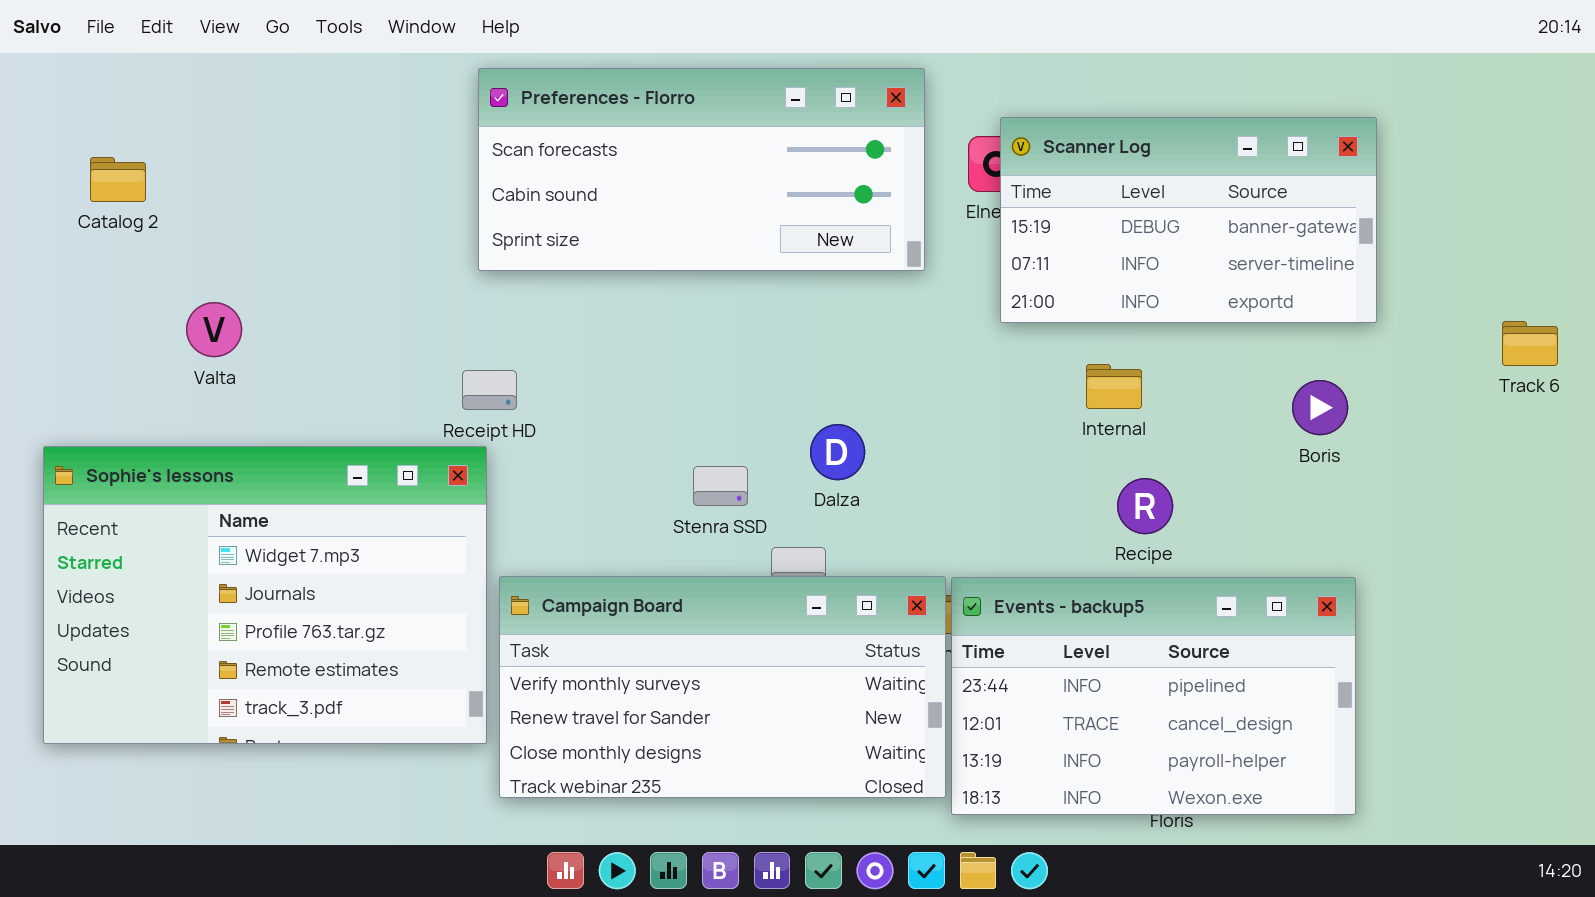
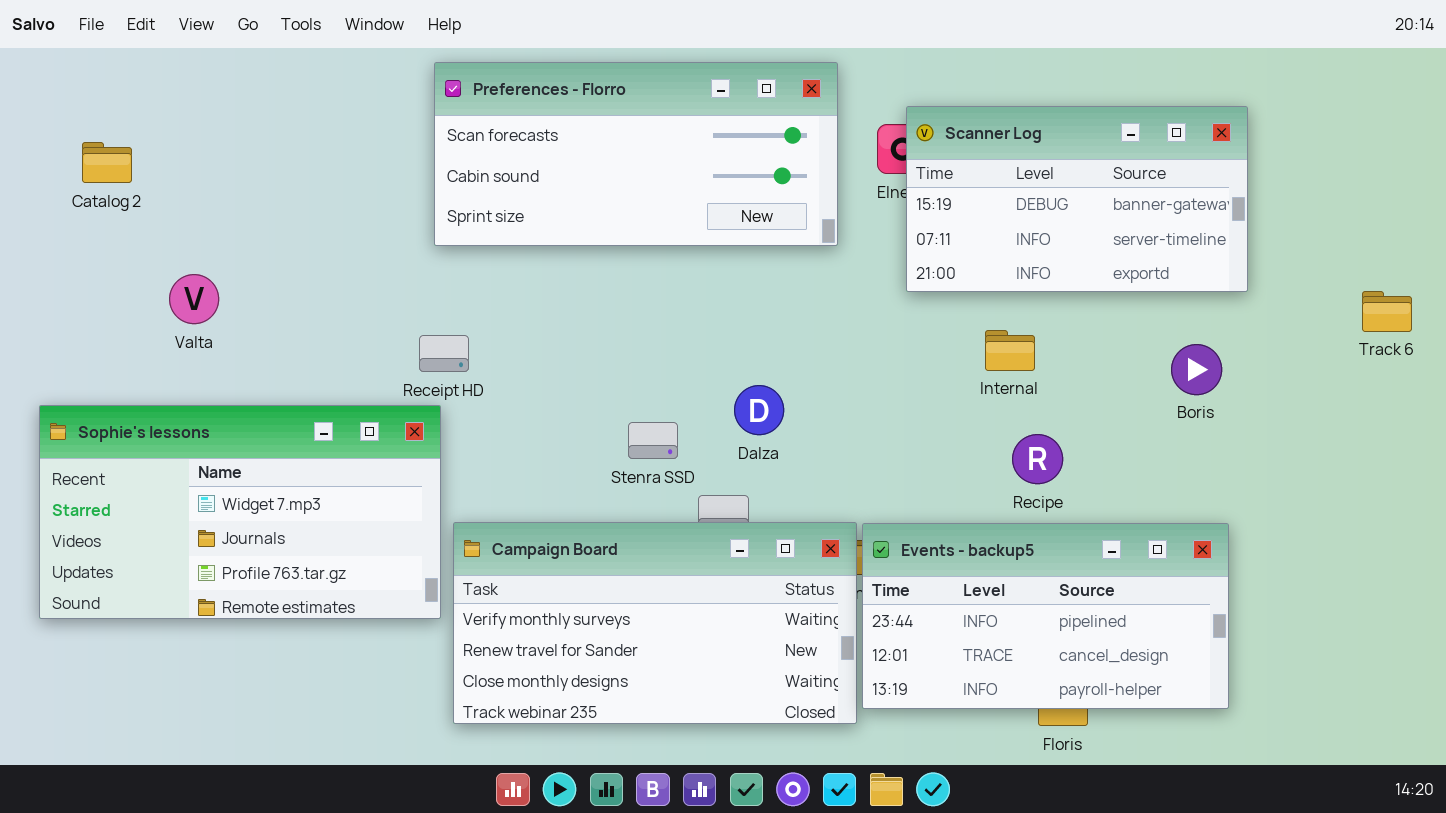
Sophie's lessons: [43,446,487,744] -> [39,405,441,619], resized
Events - backup5: [951,577,1356,815] -> [862,523,1229,709], resized

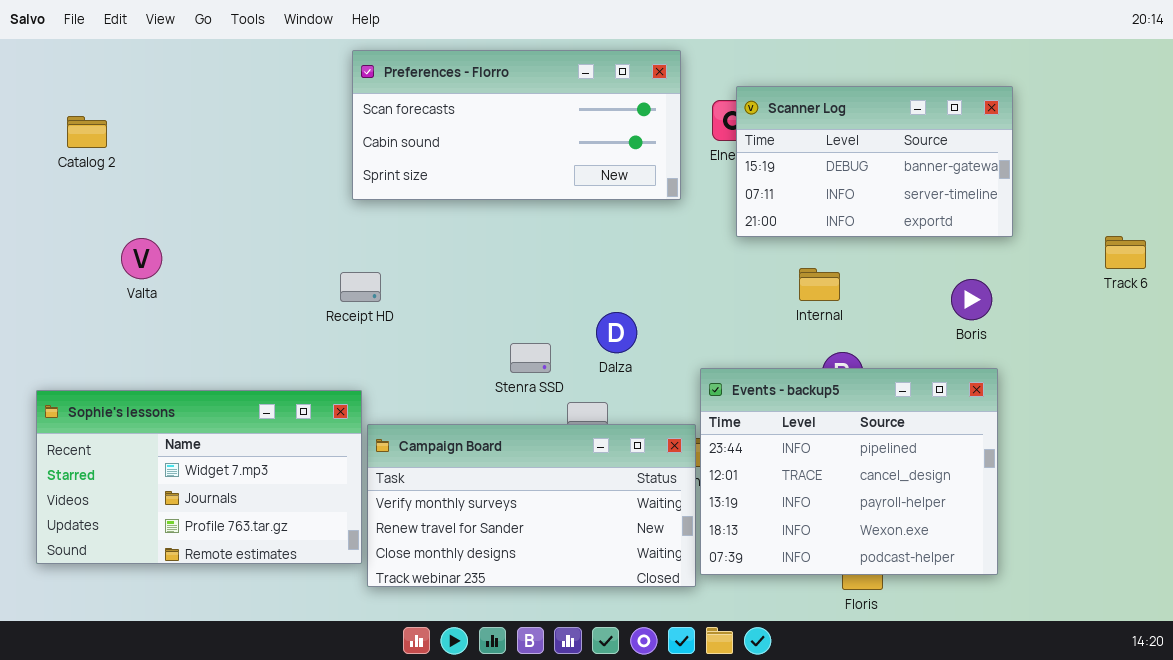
Valta: [169,274,219,324] -> [121,238,162,279], moved
Sophie's lessons: [39,405,441,619] -> [36,390,362,564], moved
Events - backup5: [862,523,1229,709] -> [700,368,998,575], resized

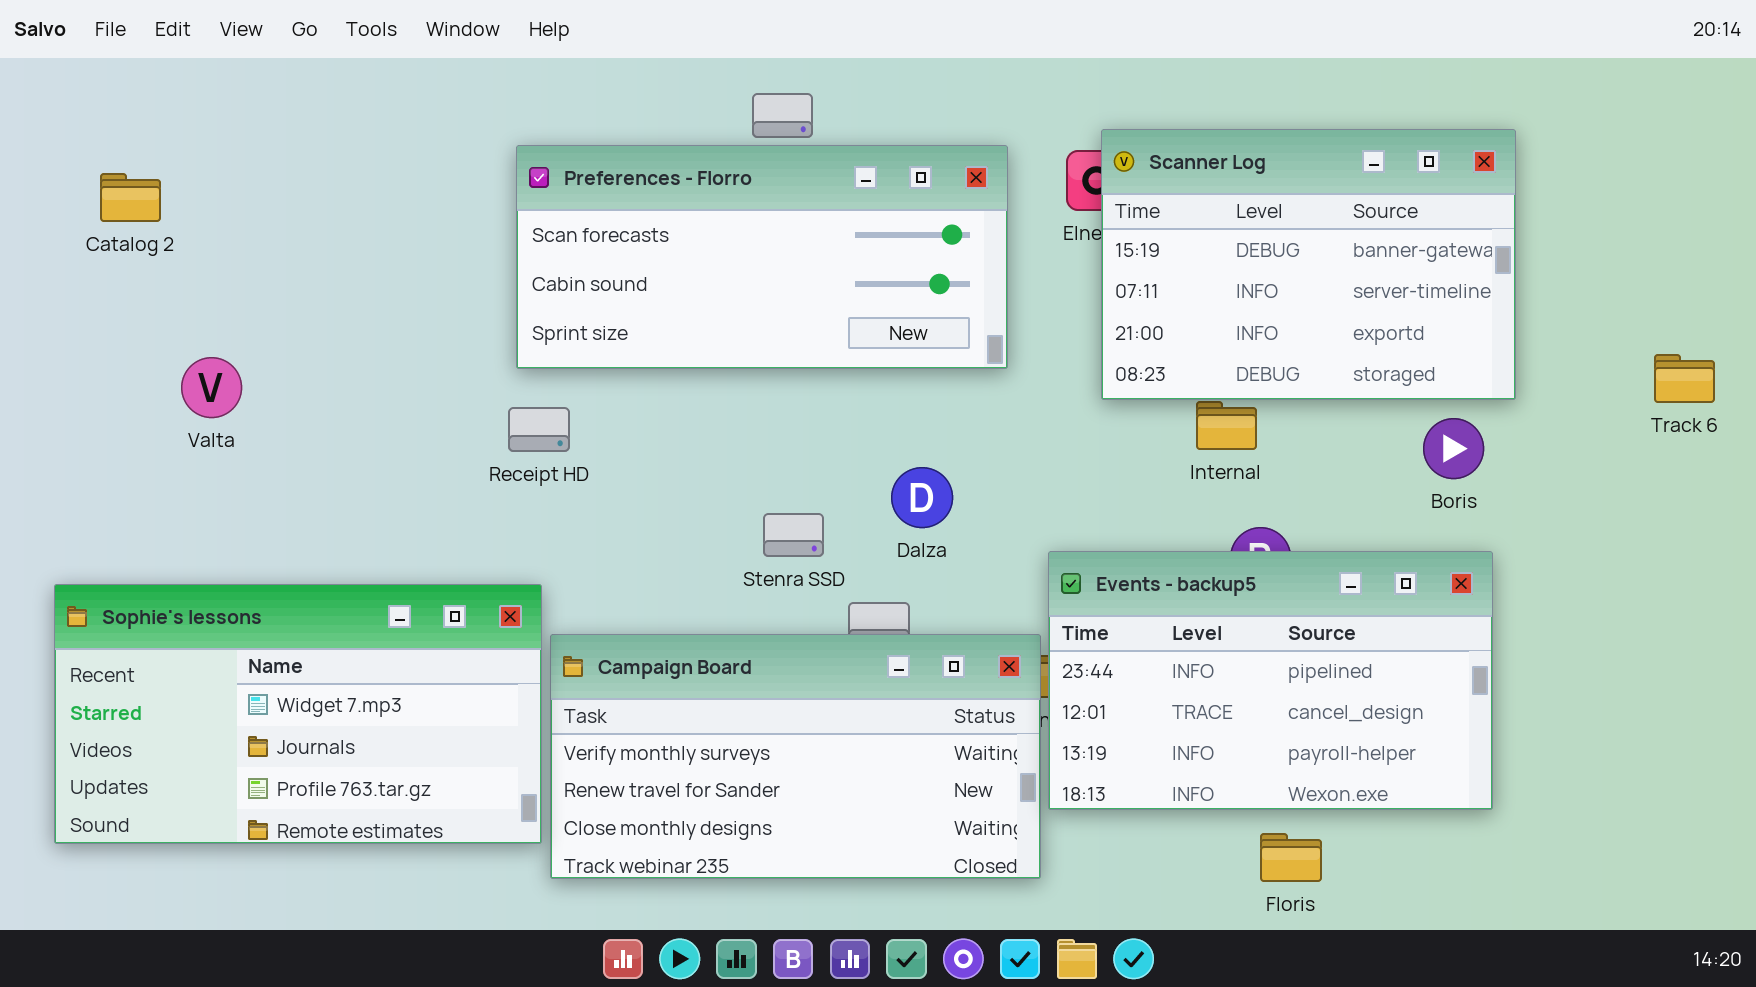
Preferences - Florro: [352,50,681,200] -> [516,145,1008,369], moved
Scanner Log: [736,86,1013,237] -> [1101,129,1516,400], resized
Events - backup5: [700,368,998,575] -> [1048,551,1493,810], resized

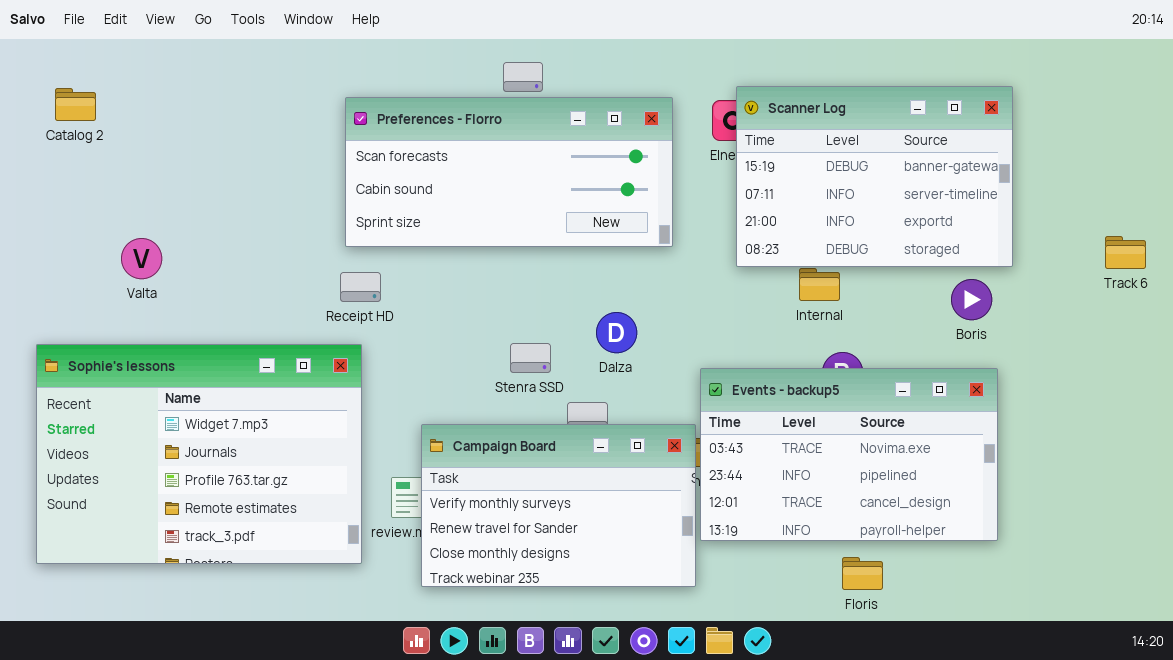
Catalog 2: [100,173,161,222] -> [55,88,96,121], moved
Events - backup5: [1048,551,1493,810] -> [700,368,998,541], scrolled up 1 row
Sophie's lessons: [54,584,542,844] -> [36,344,362,564], resized
Campaign Board: [550,634,1041,879] -> [421,424,696,587], resized

